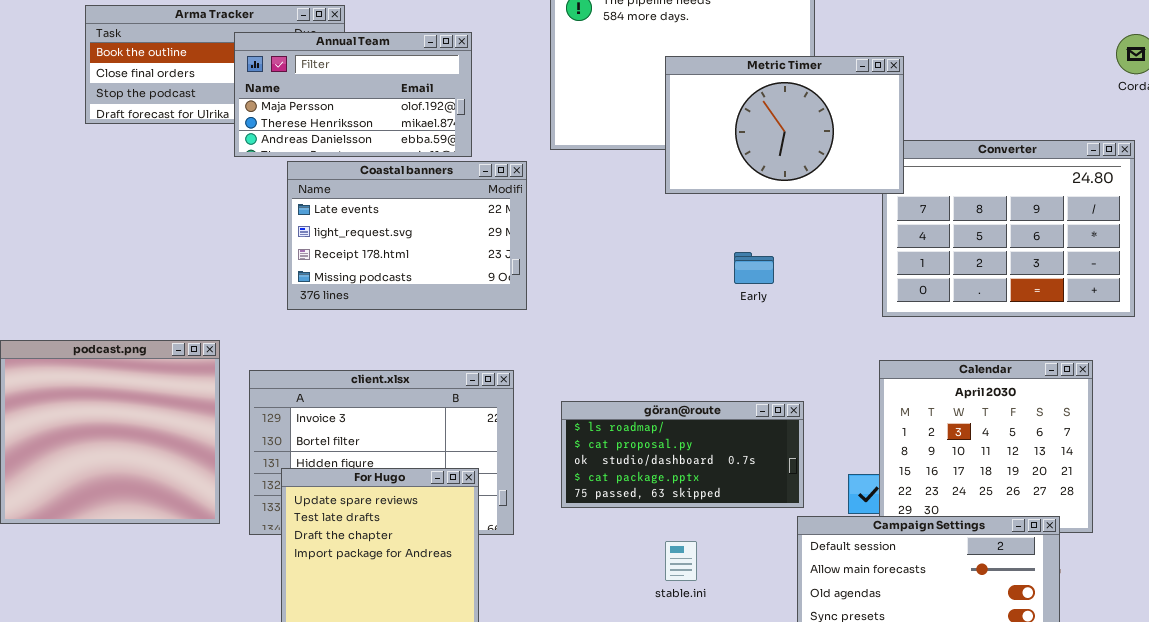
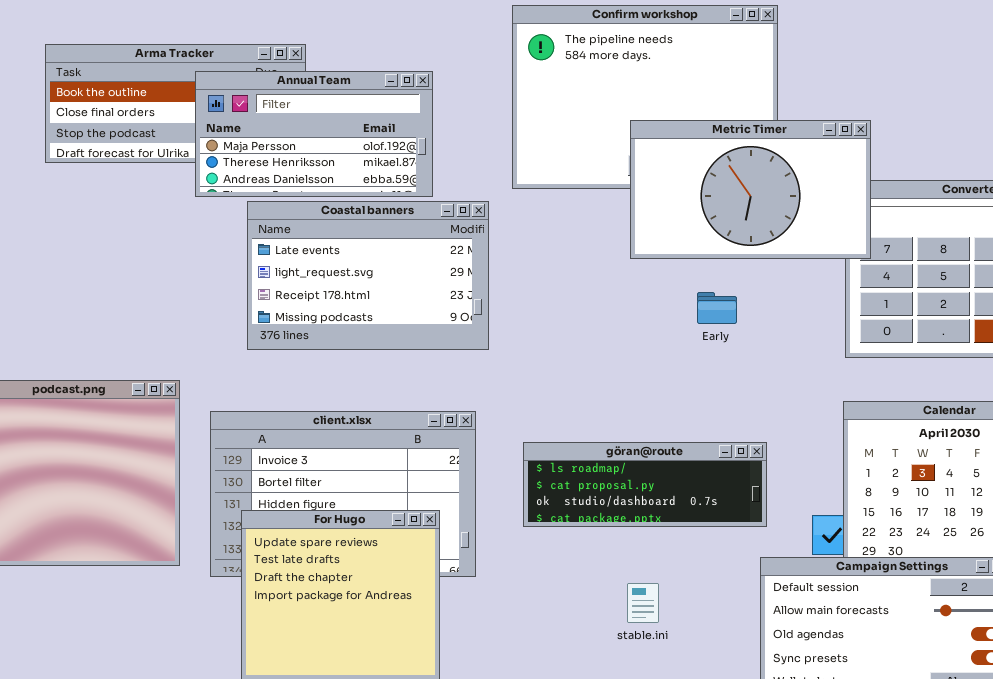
Metric Timer: [665,56,904,194] -> [630,120,871,259], moved
göran@route: [561,401,804,508] -> [523,442,767,527], resized

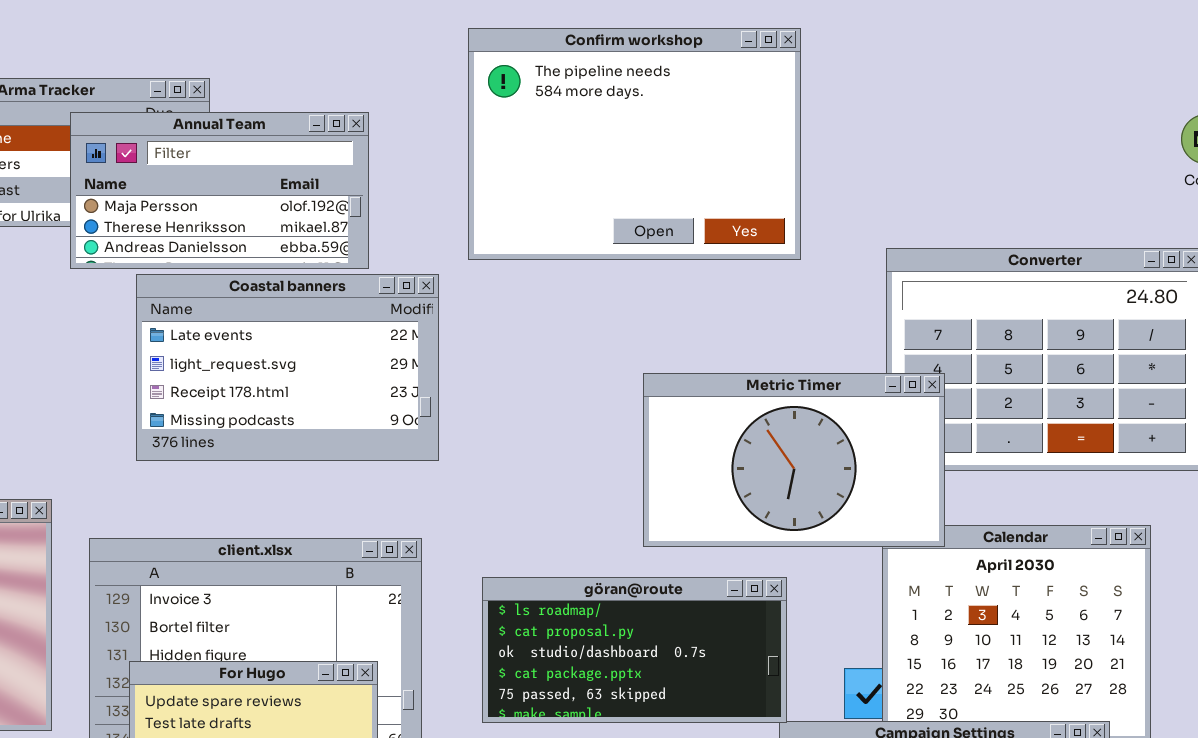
Metric Timer: [630,120,871,259] -> [643,373,945,547], moved
göran@route: [523,442,767,527] -> [482,577,787,723], resized

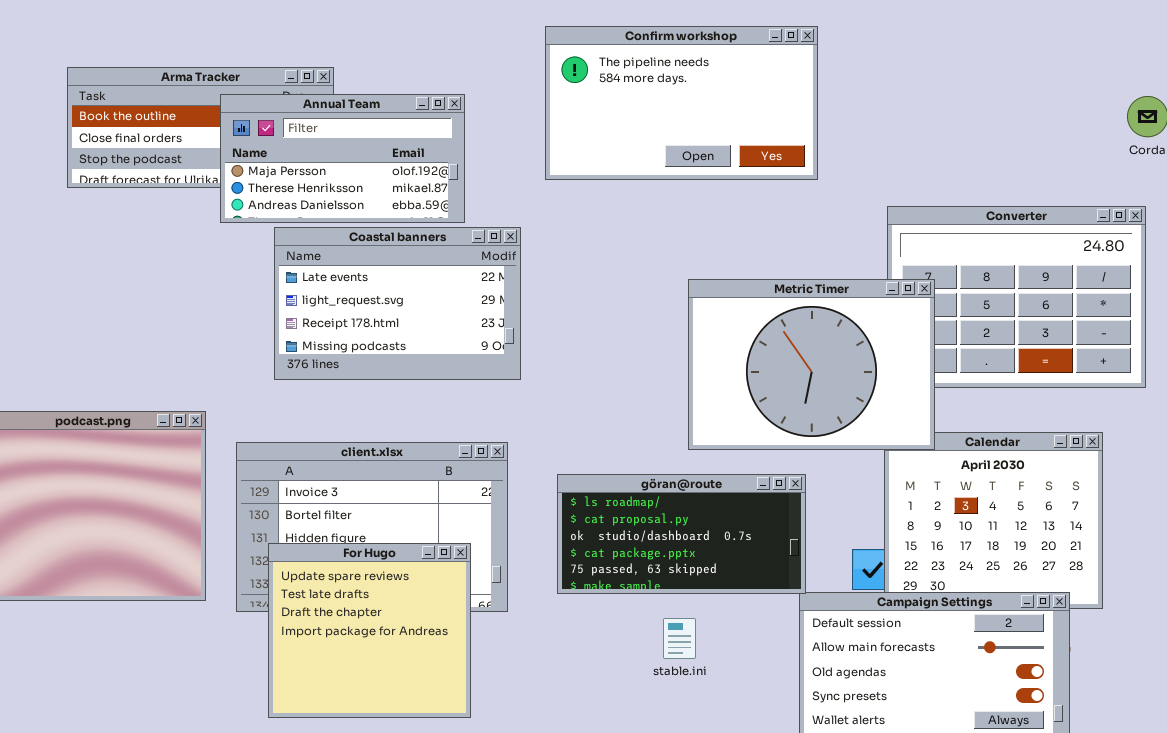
Confirm workshop: [468,28,801,260] -> [545,26,818,180], resized
Metric Timer: [643,373,945,547] -> [688,279,935,450], resized

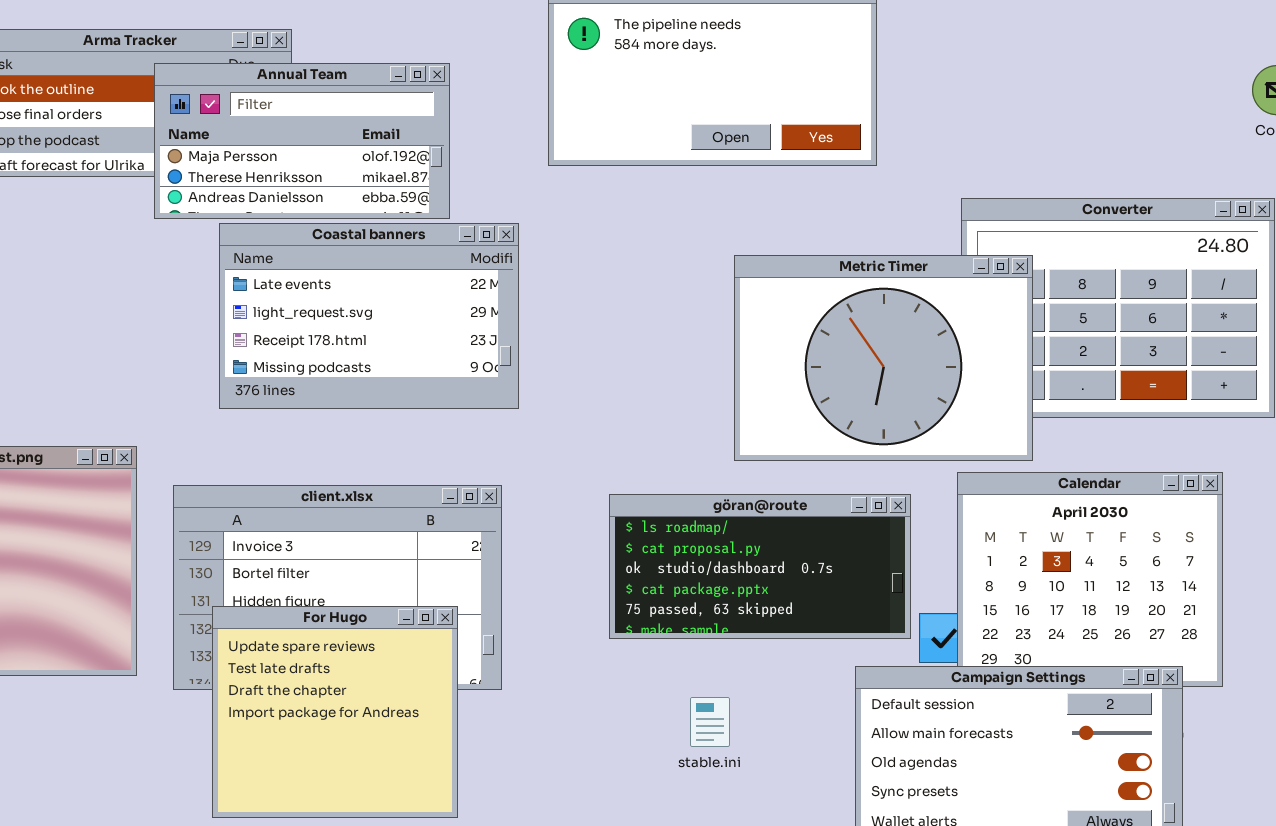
Metric Timer: [688,279,935,450] -> [734,255,1033,461], moved
göran@route: [557,474,806,594] -> [609,494,911,639], moved

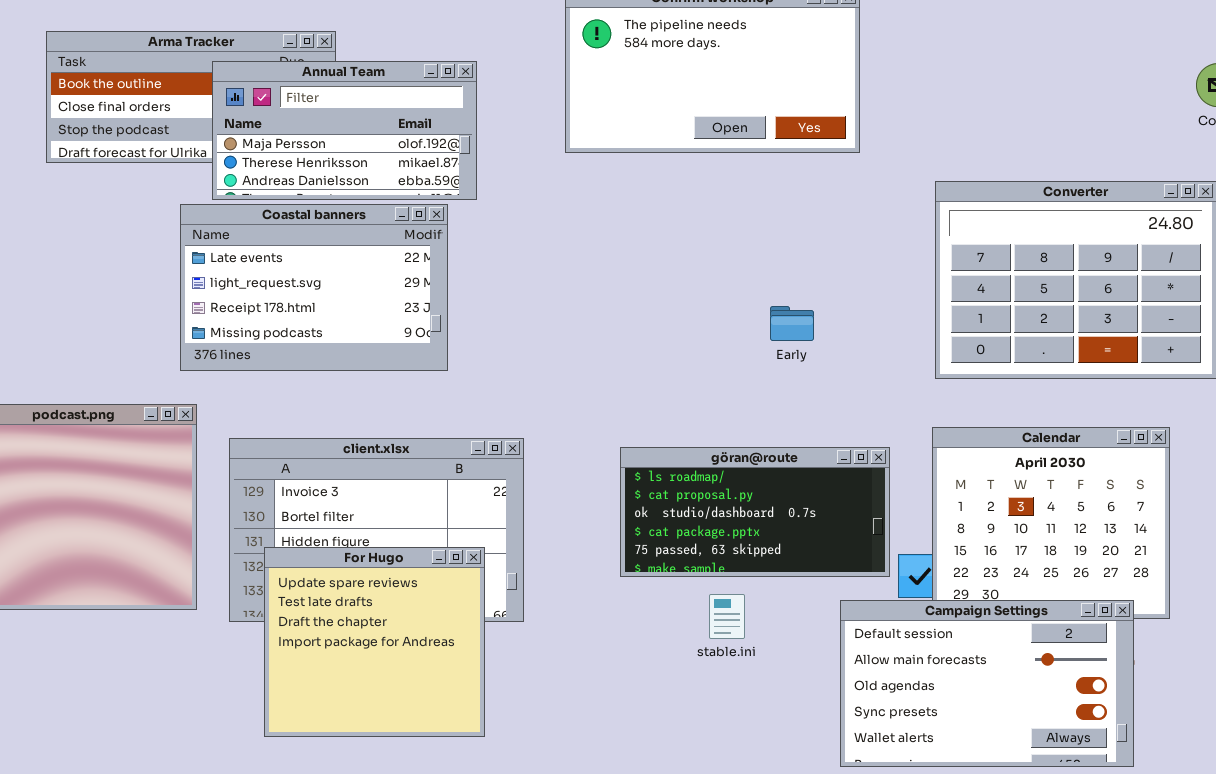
Coastal banners: [219,223,519,409] -> [180,204,448,371], moved
Metric Timer: [734,255,1033,461] -> none, closed
stable.ini: [690,697,730,747] -> [709,594,745,639], moved

